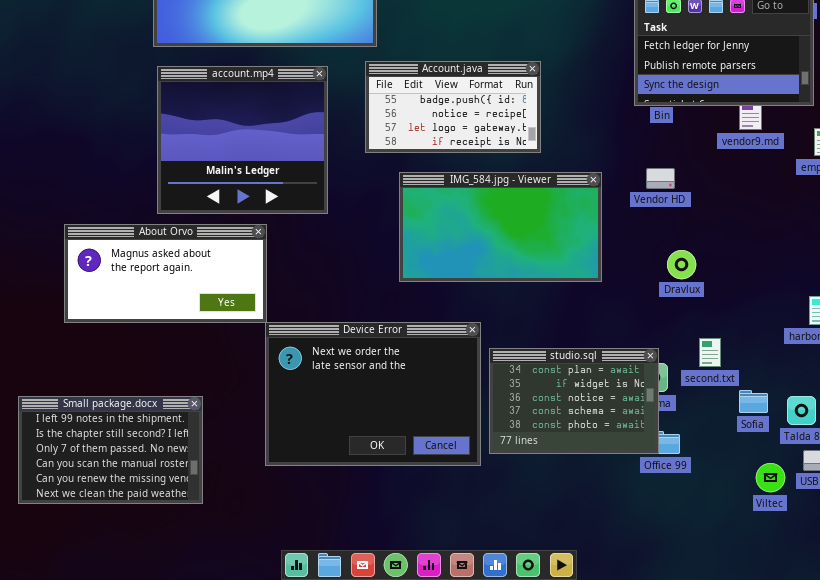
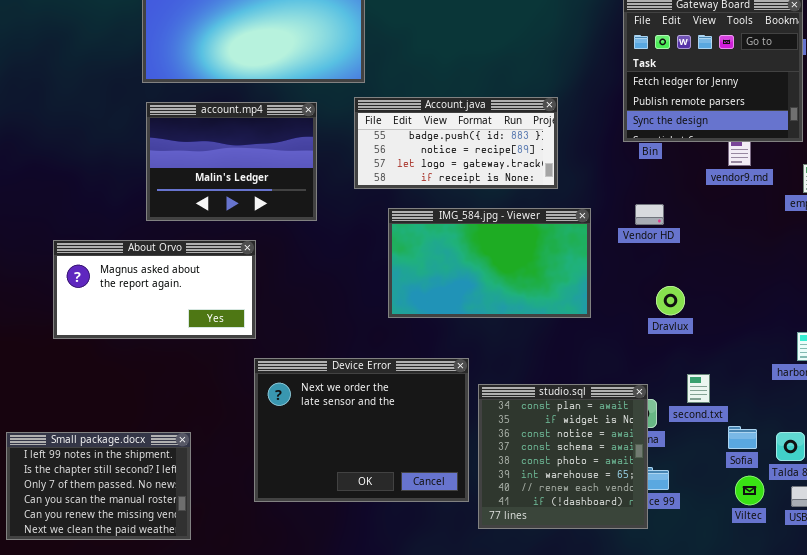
Account.java: [365,61,541,153] -> [354,97,558,189], resized
account.mp4: [157,66,328,214] -> [146,102,317,221], resized
About Orvo: [64,224,267,323] -> [53,240,256,339], moved
studio.sql: [489,348,659,454] -> [478,384,648,529], resized
Viltec: [756,463,785,492] -> [735,476,764,505], moved

